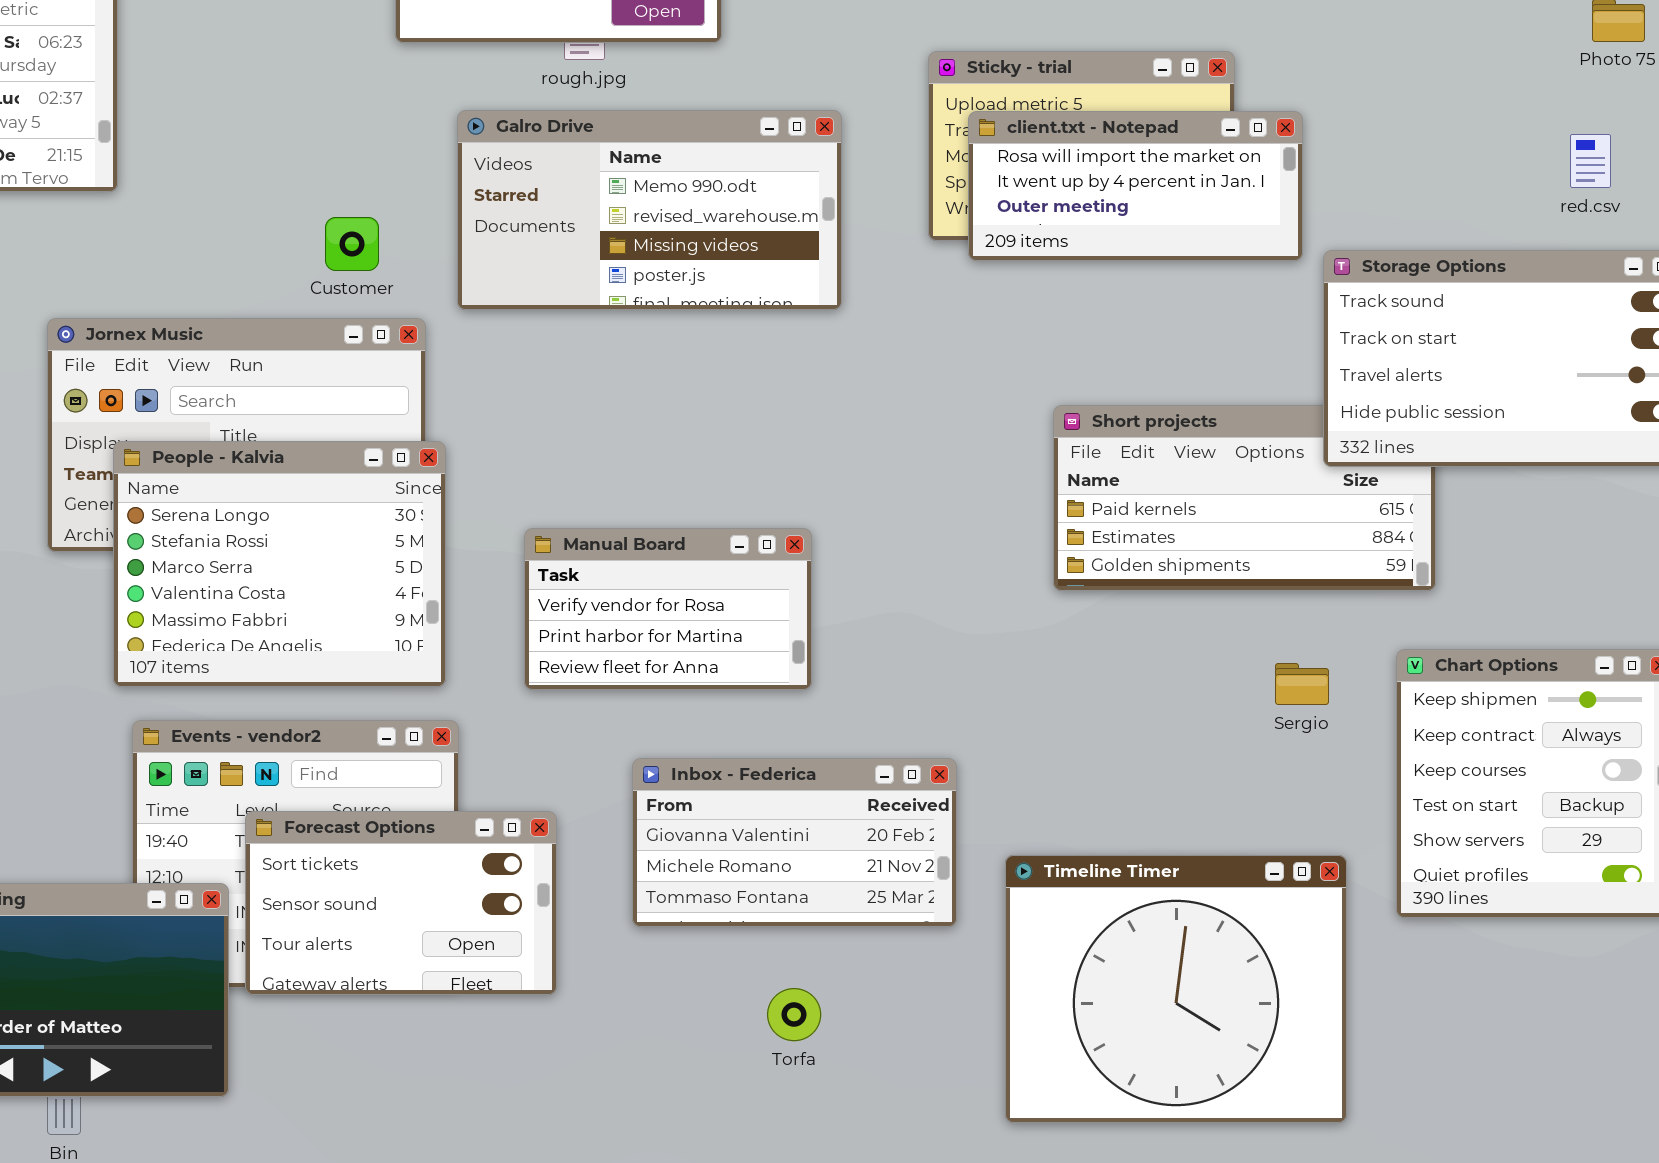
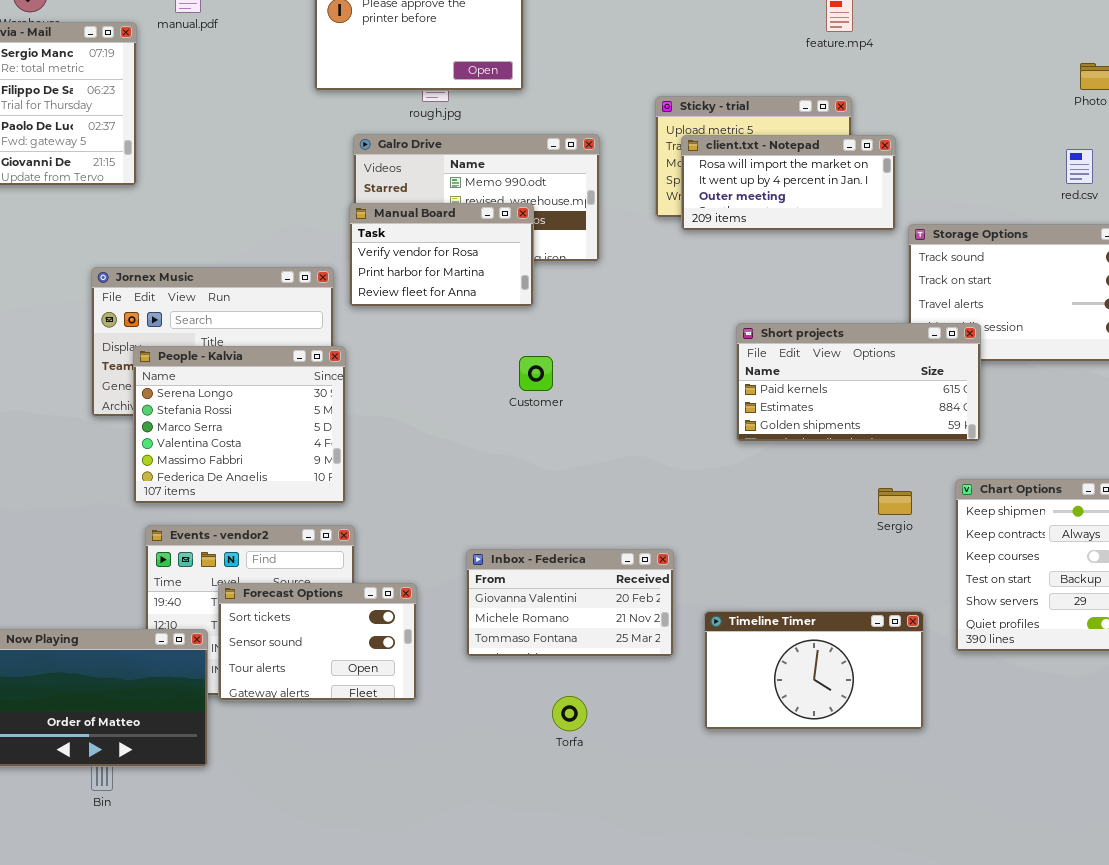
Customer: [325,217,379,271] -> [519,356,553,391], moved
Short projects: [1053,405,1436,591] -> [736,323,981,442], raised
Manual Board: [524,528,812,690] -> [349,203,534,307], moved
Timeline Timer: [1005,855,1347,1123] -> [704,611,924,730], resized

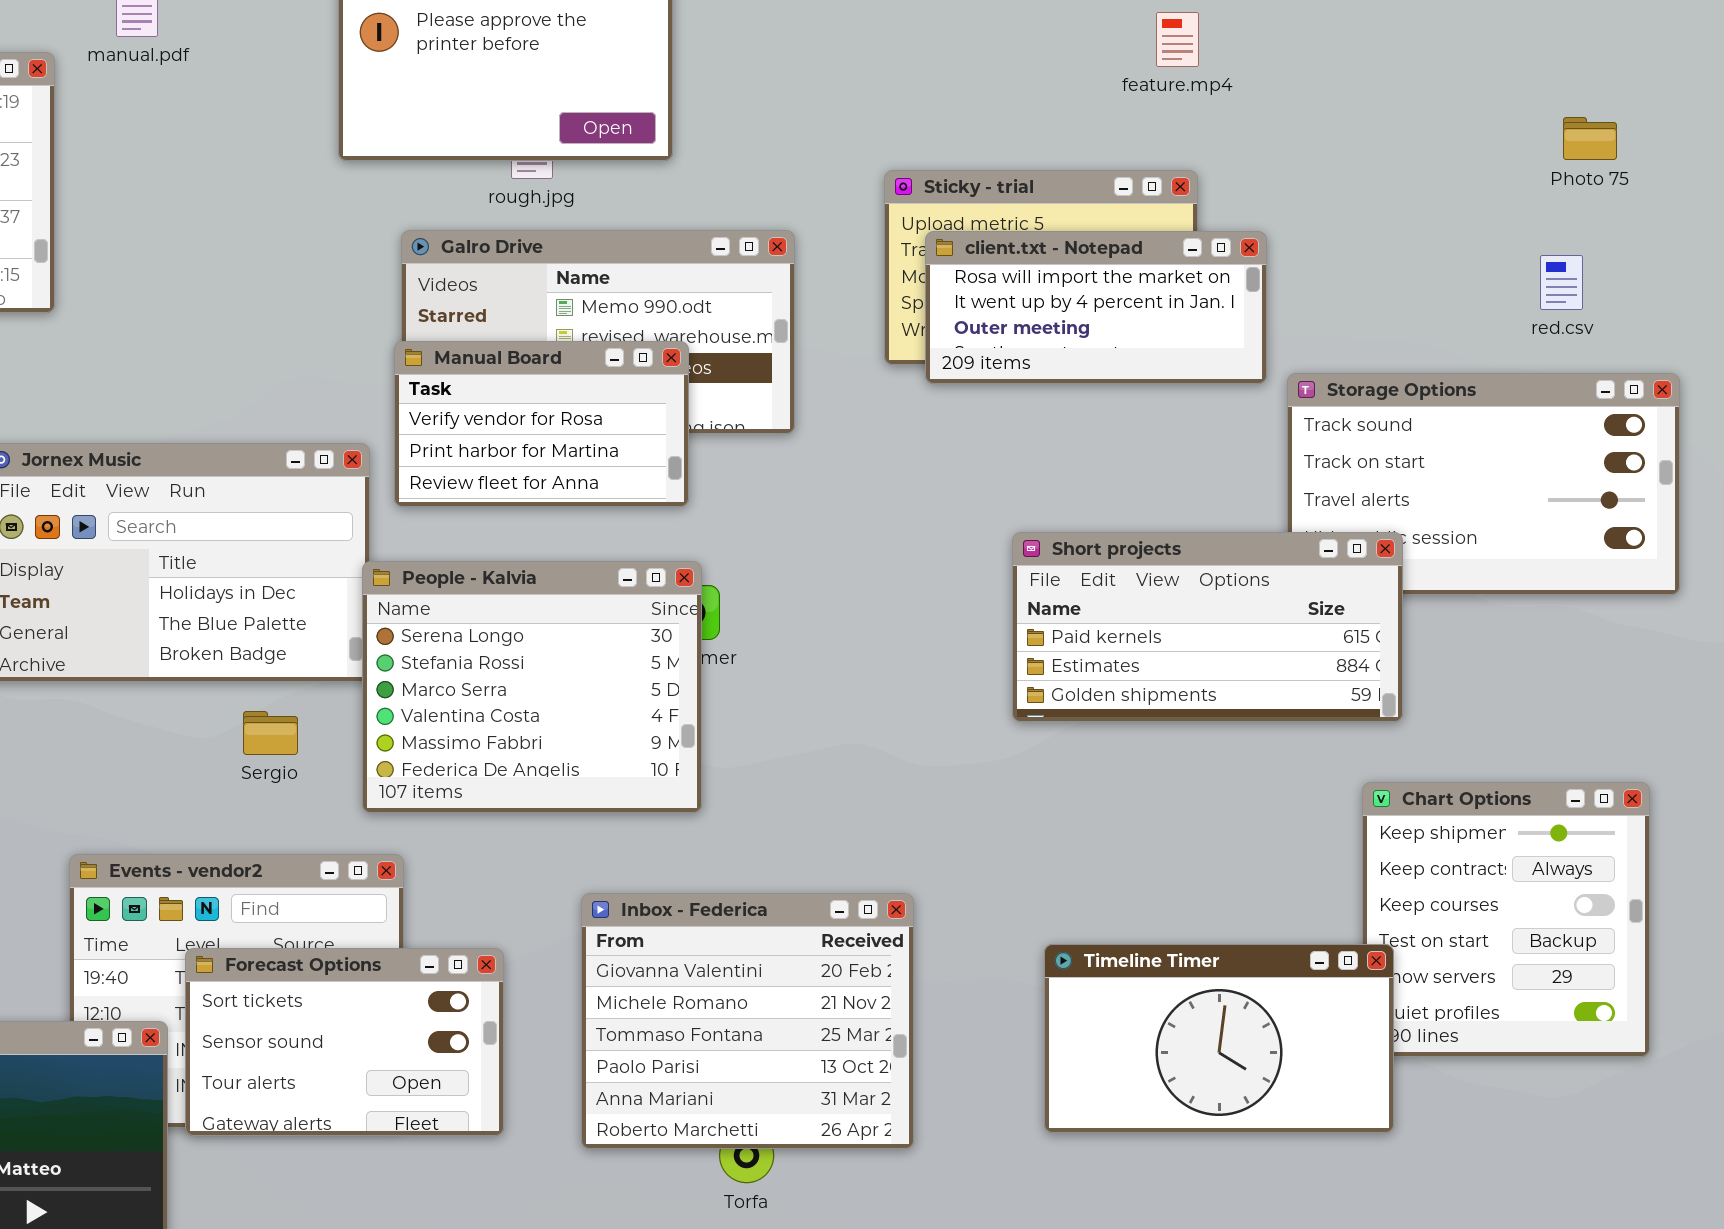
People - Kalvia: [133,346,346,504] -> [362,561,702,813], moved
Sergio: [878,488,912,515] -> [243,711,298,755], moved
Inbox - Federica: [466,549,674,657] -> [581,893,914,1149], resized
Timeline Timer: [704,611,924,730] -> [1044,944,1394,1133], moved

